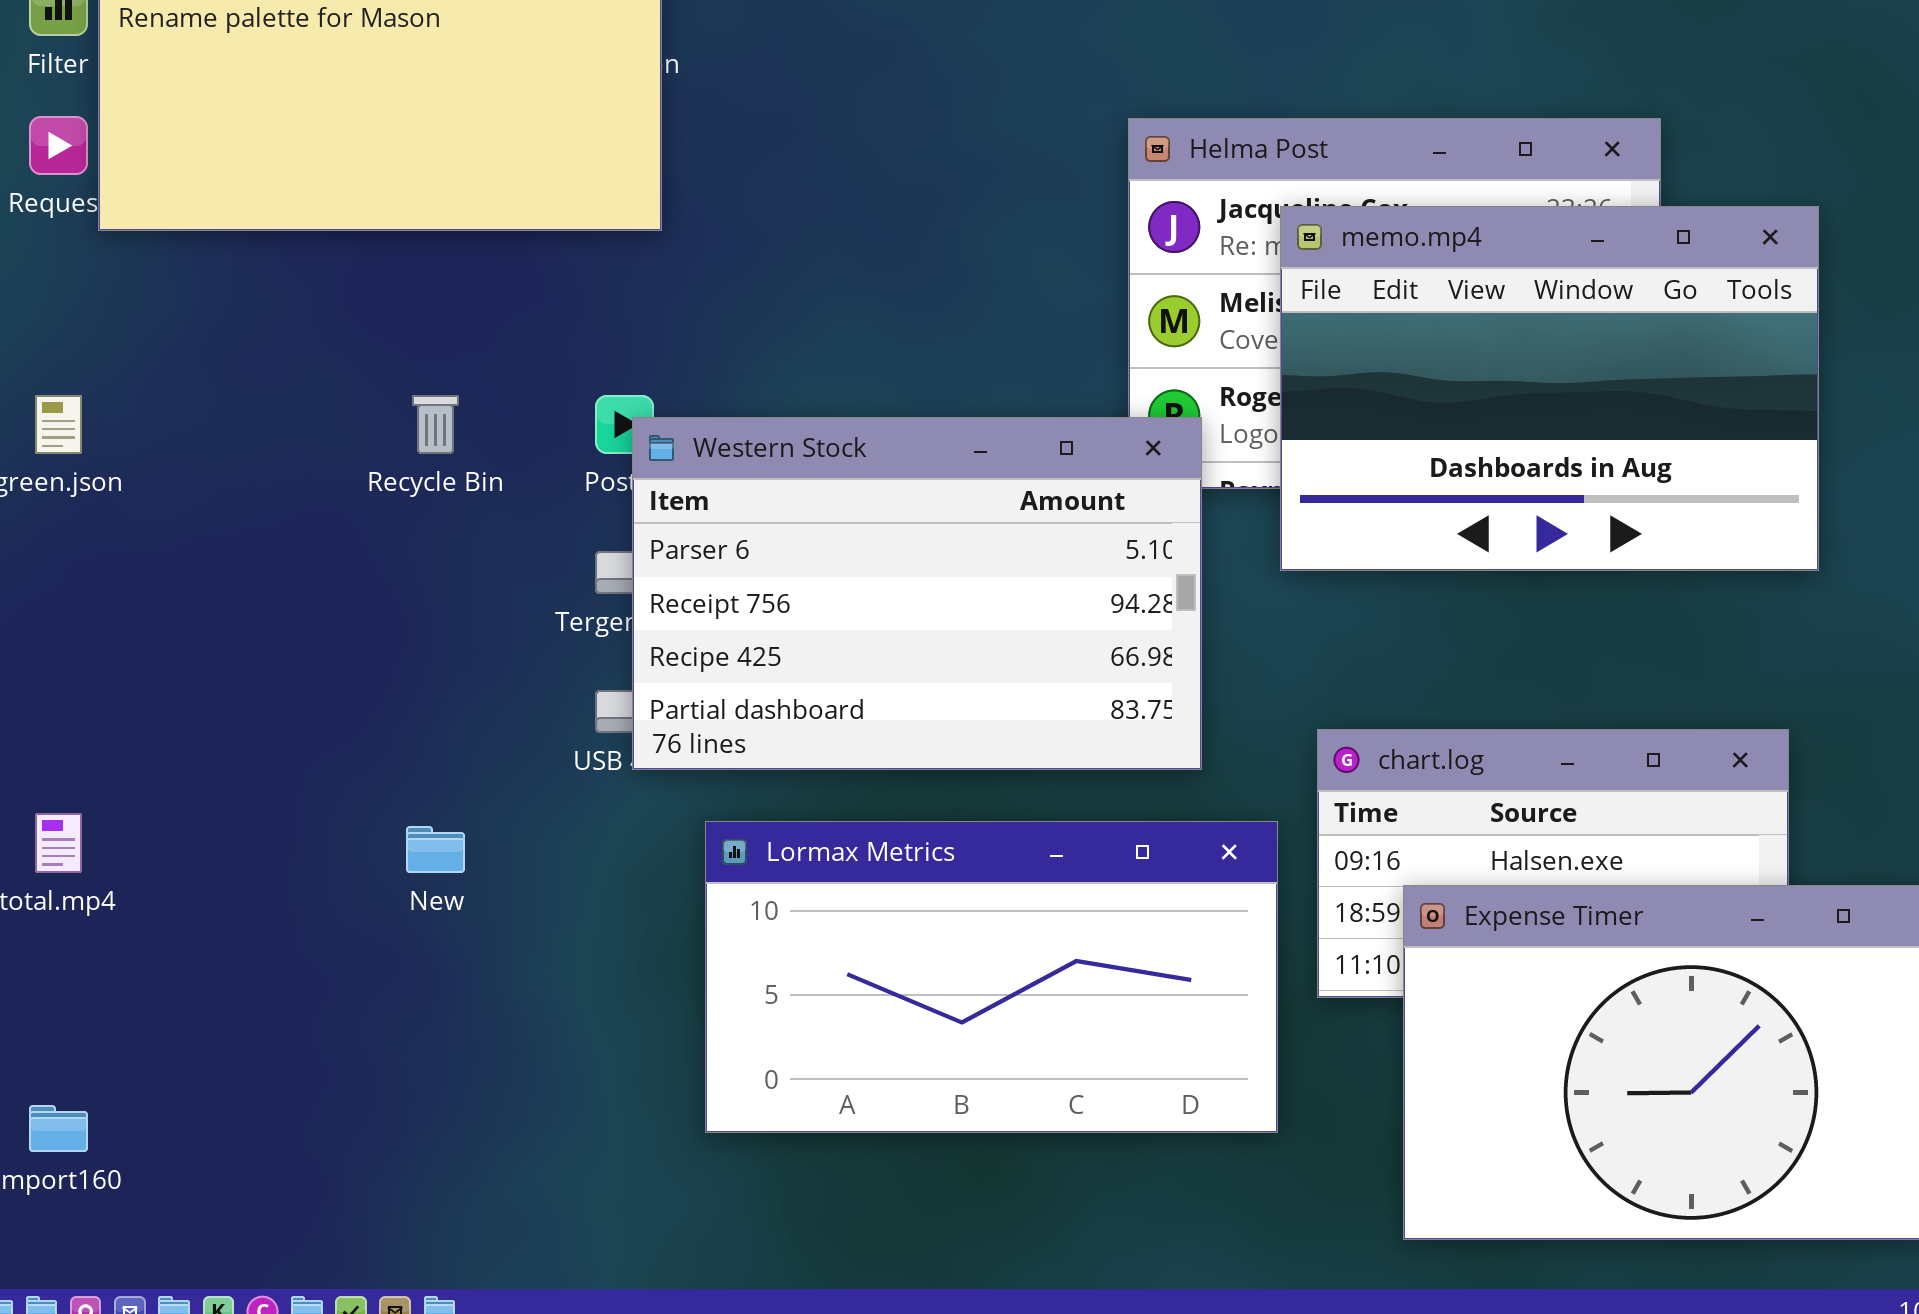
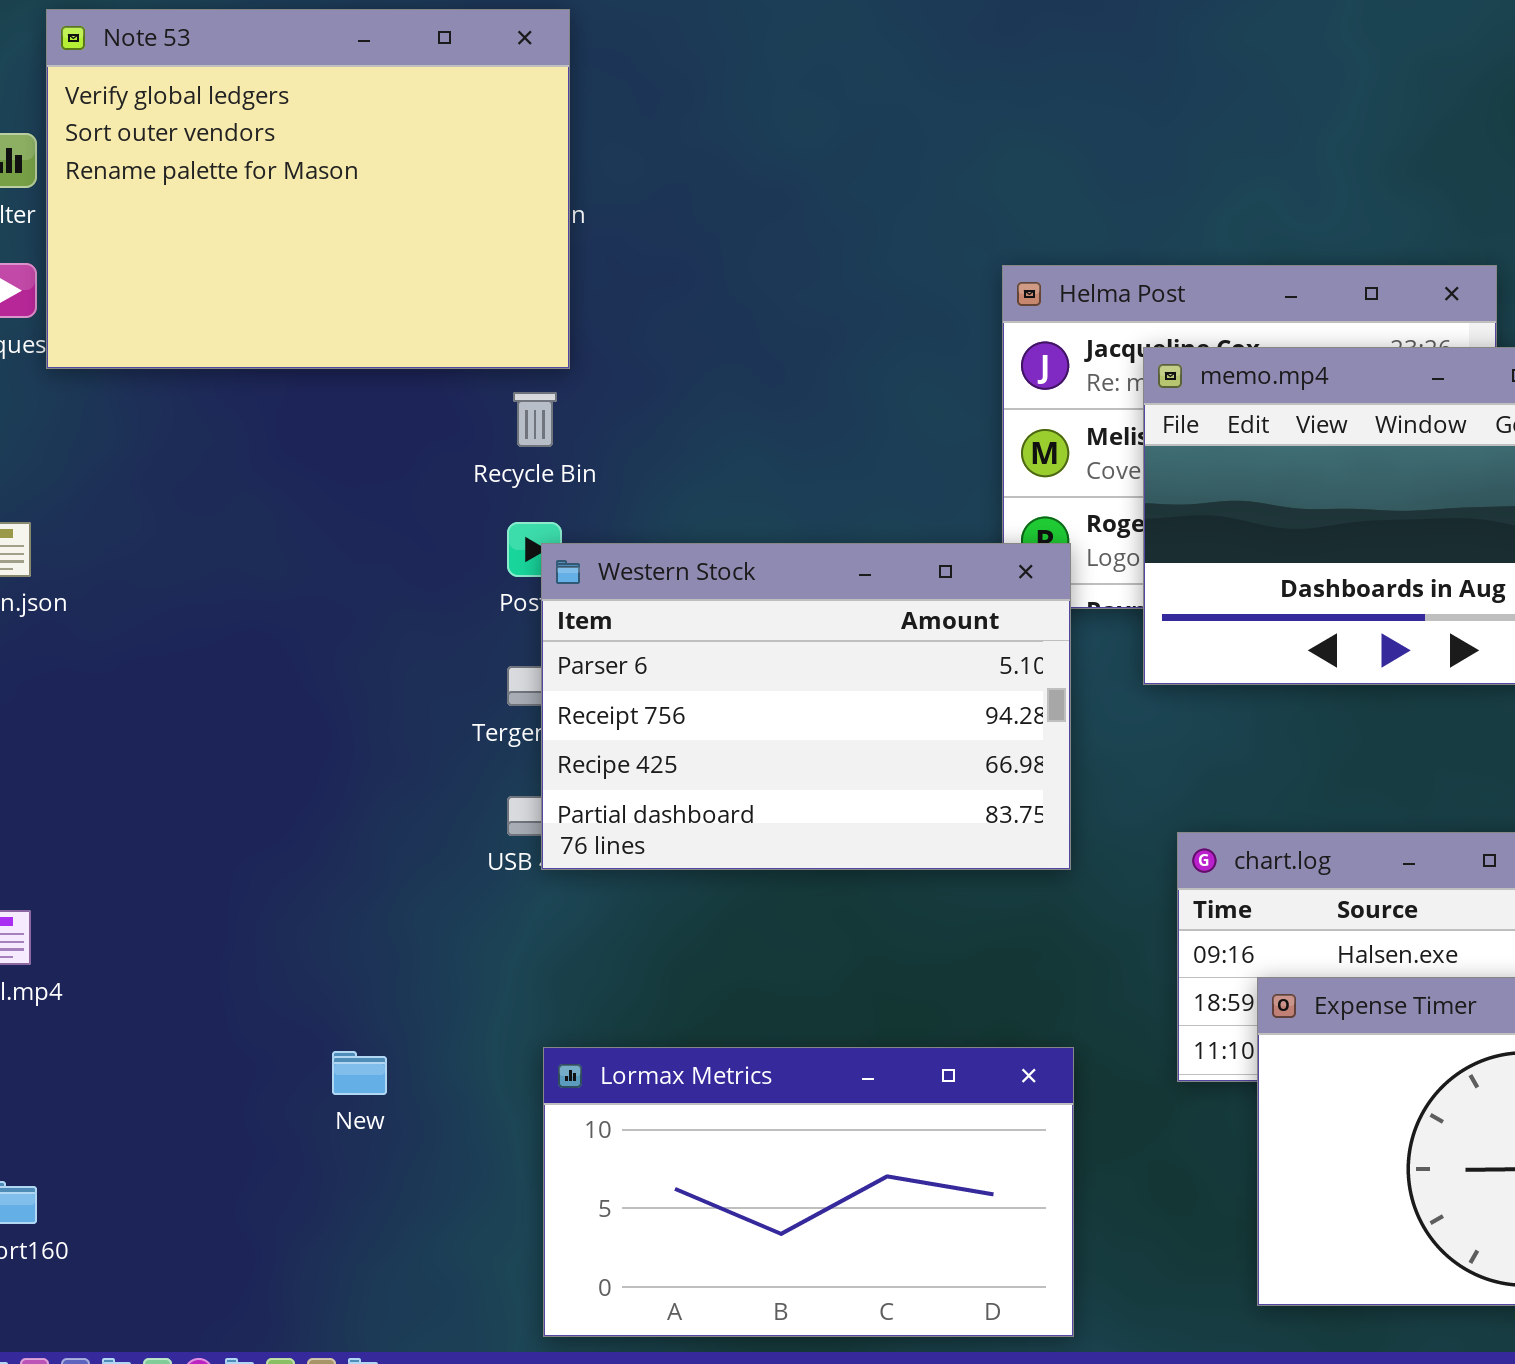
Recycle Bin: [412,395,459,454] -> [513,392,557,447], moved
Lormax Metrics: [705,821,1278,1133] -> [543,1047,1074,1337], moved
New: [406,826,465,873] -> [332,1051,387,1095], moved

